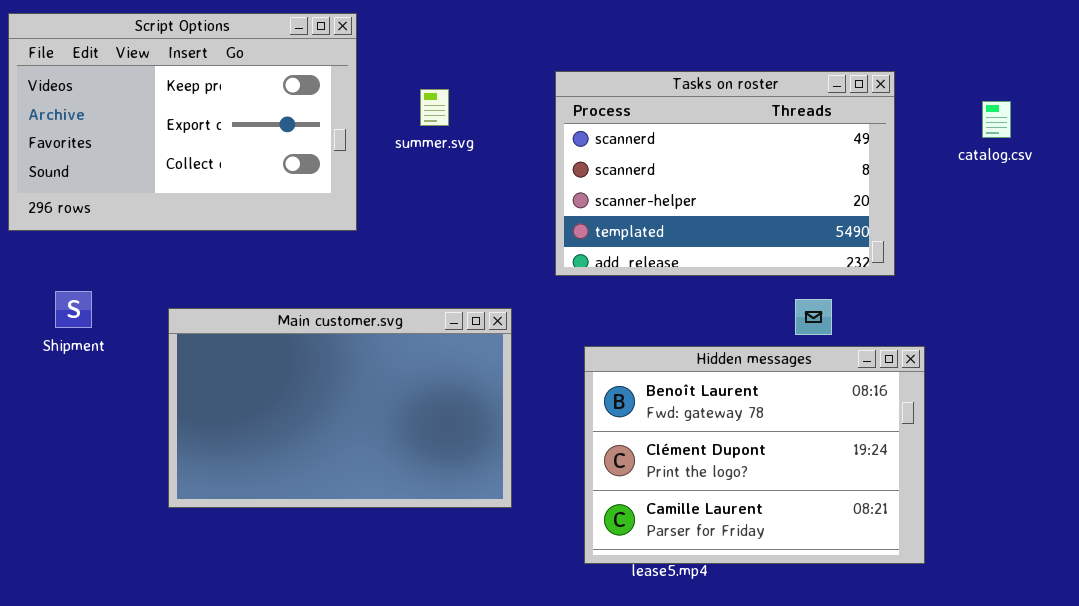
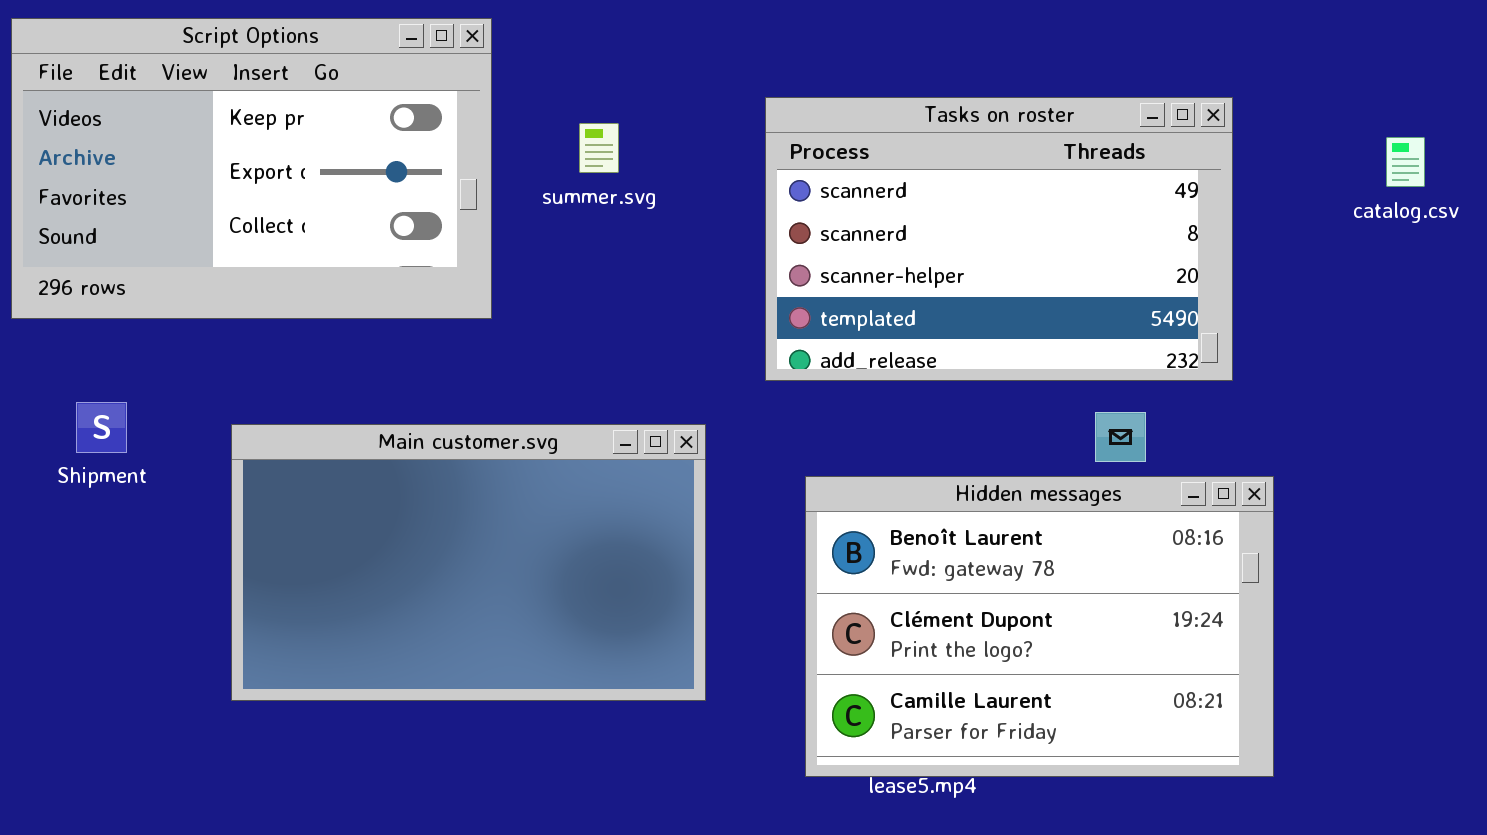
catalog.csv: [982,101,1011,138] -> [1386,137,1425,187], moved

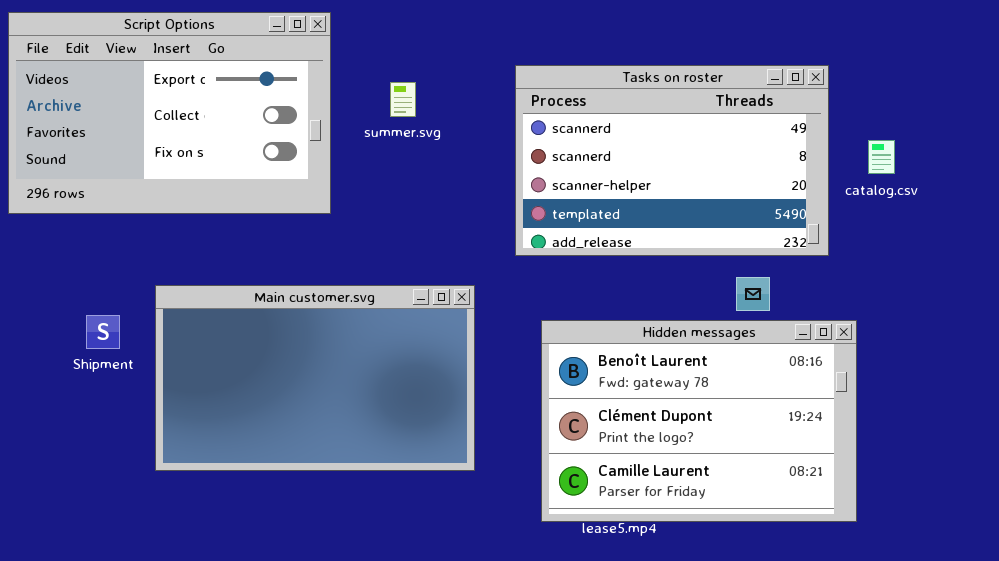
Script Options: [11,18,492,319] -> [8,12,331,214], scrolled down 1 row
catalog.csv: [1386,137,1425,187] -> [868,140,895,174], moved
Shipment: [76,402,127,453] -> [86,315,120,349], moved

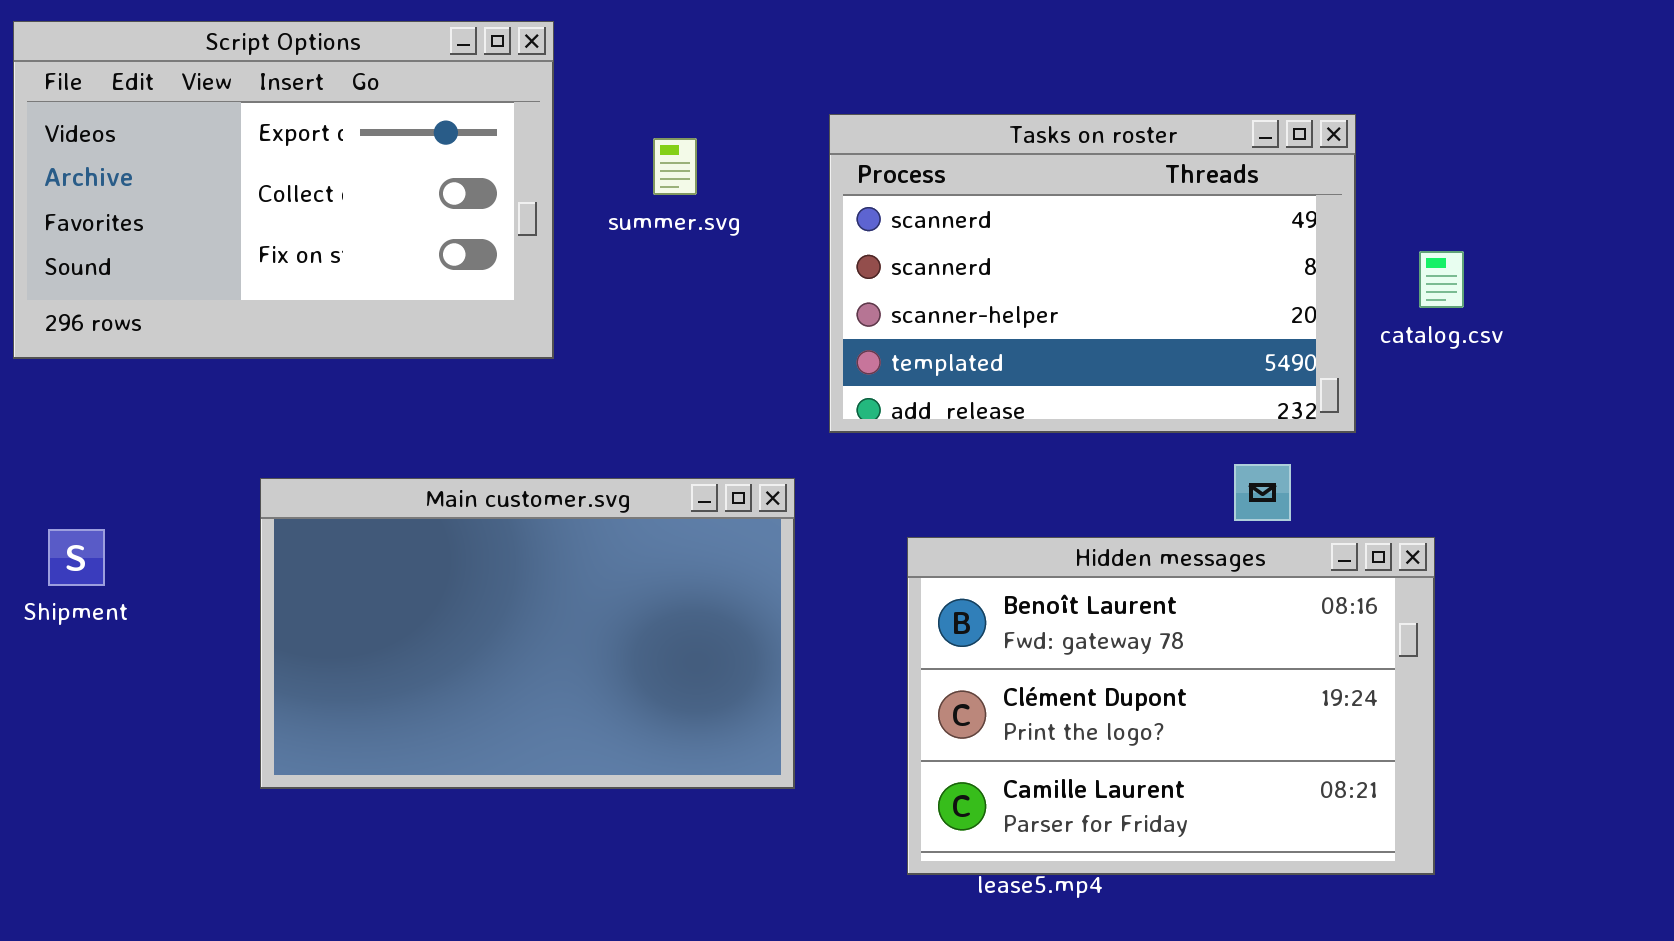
Tasks on roster: [515,65,829,256] -> [829,114,1356,433], moved
catalog.csv: [868,140,895,174] -> [1419,251,1464,308], moved
Shipment: [86,315,120,349] -> [48,529,105,586], moved

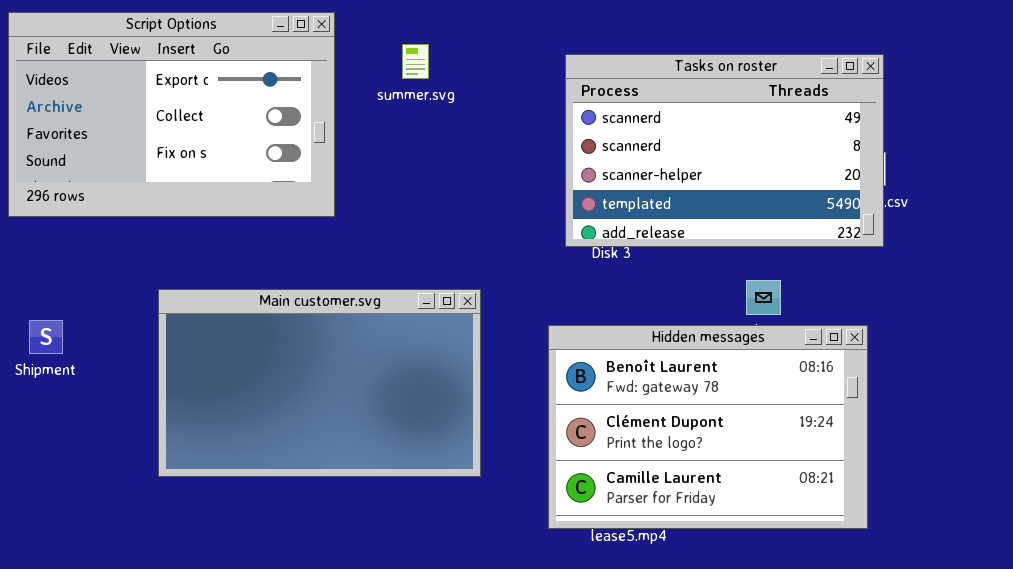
Tasks on roster: [829,114,1356,433] -> [565,54,884,247], moved
summer.svg: [653,138,697,195] -> [402,44,429,79], moved

